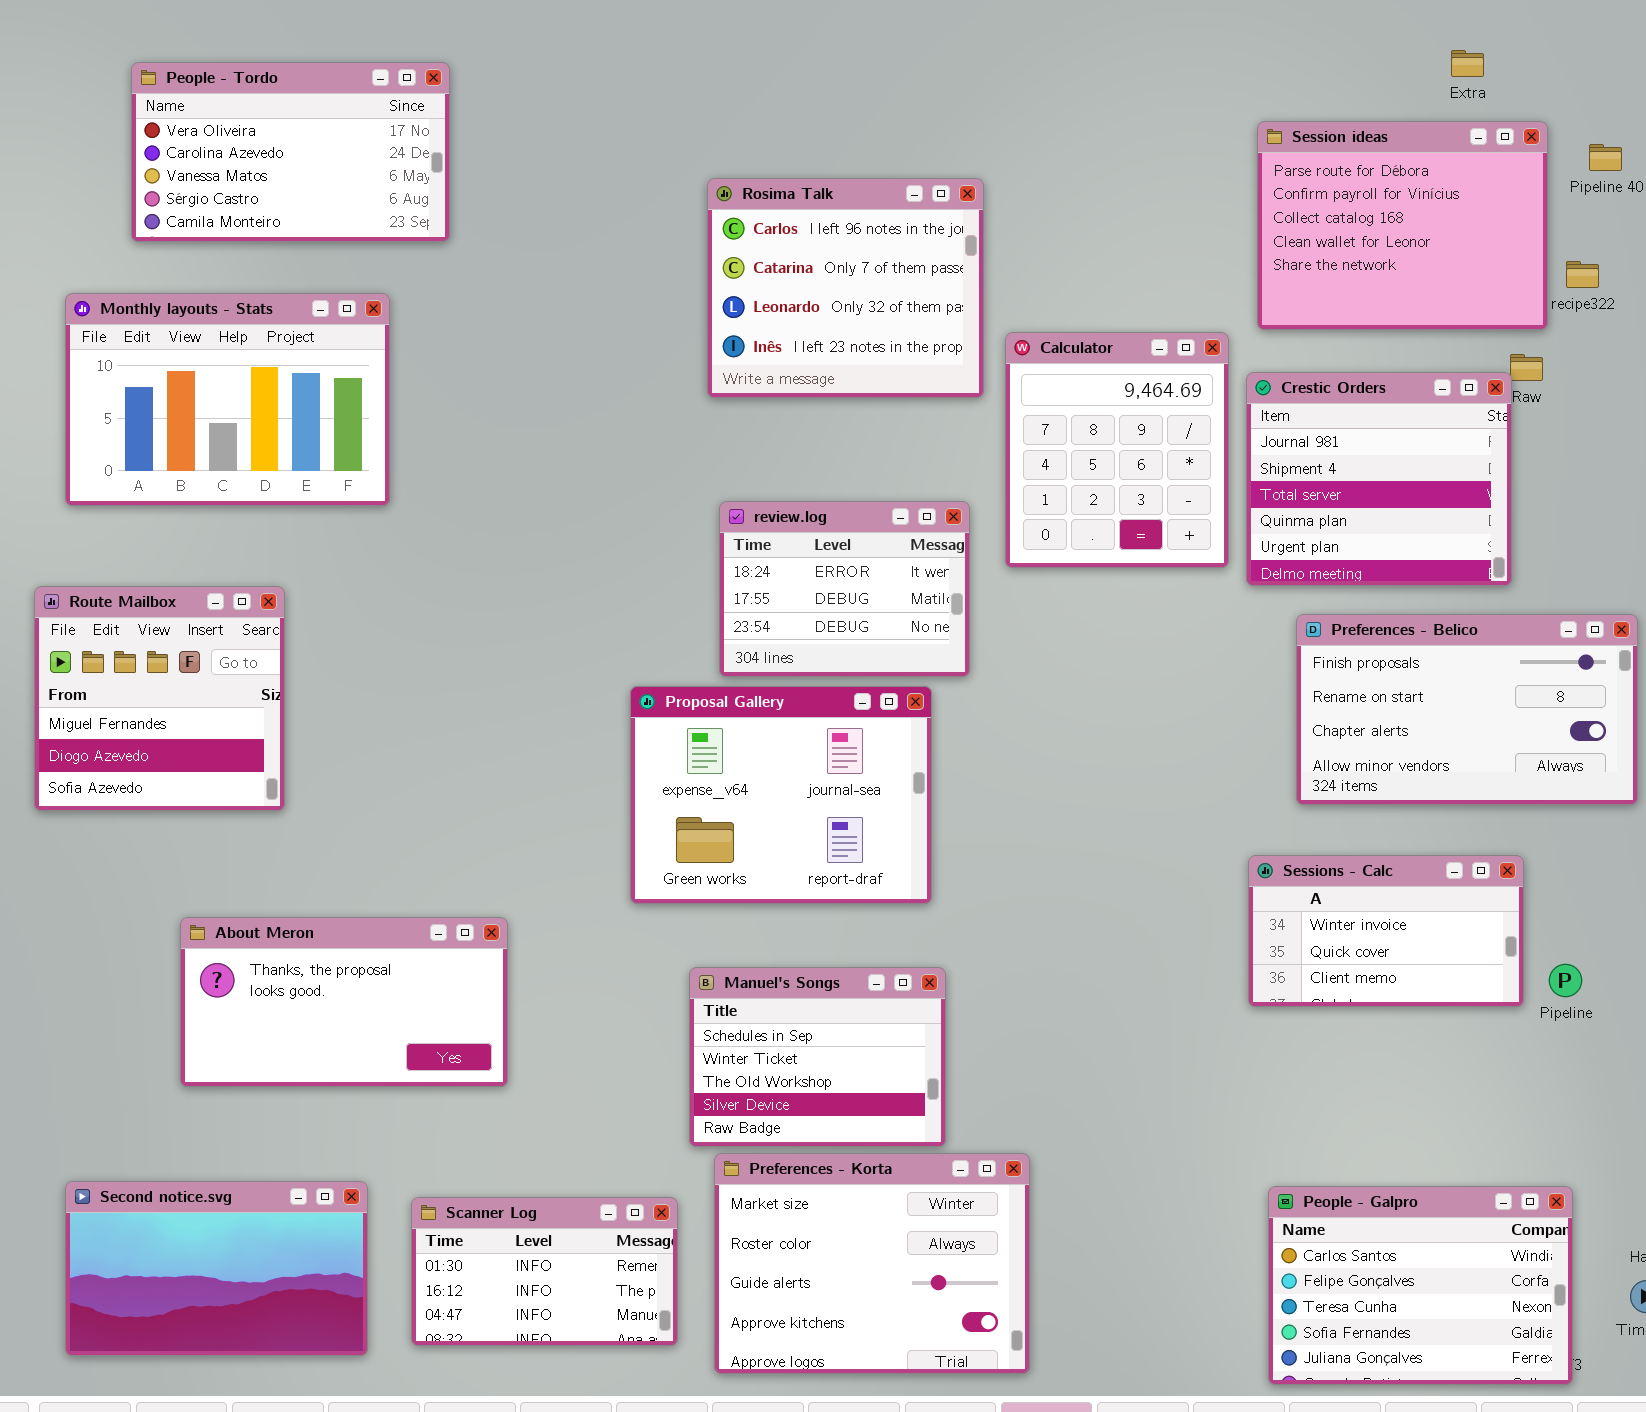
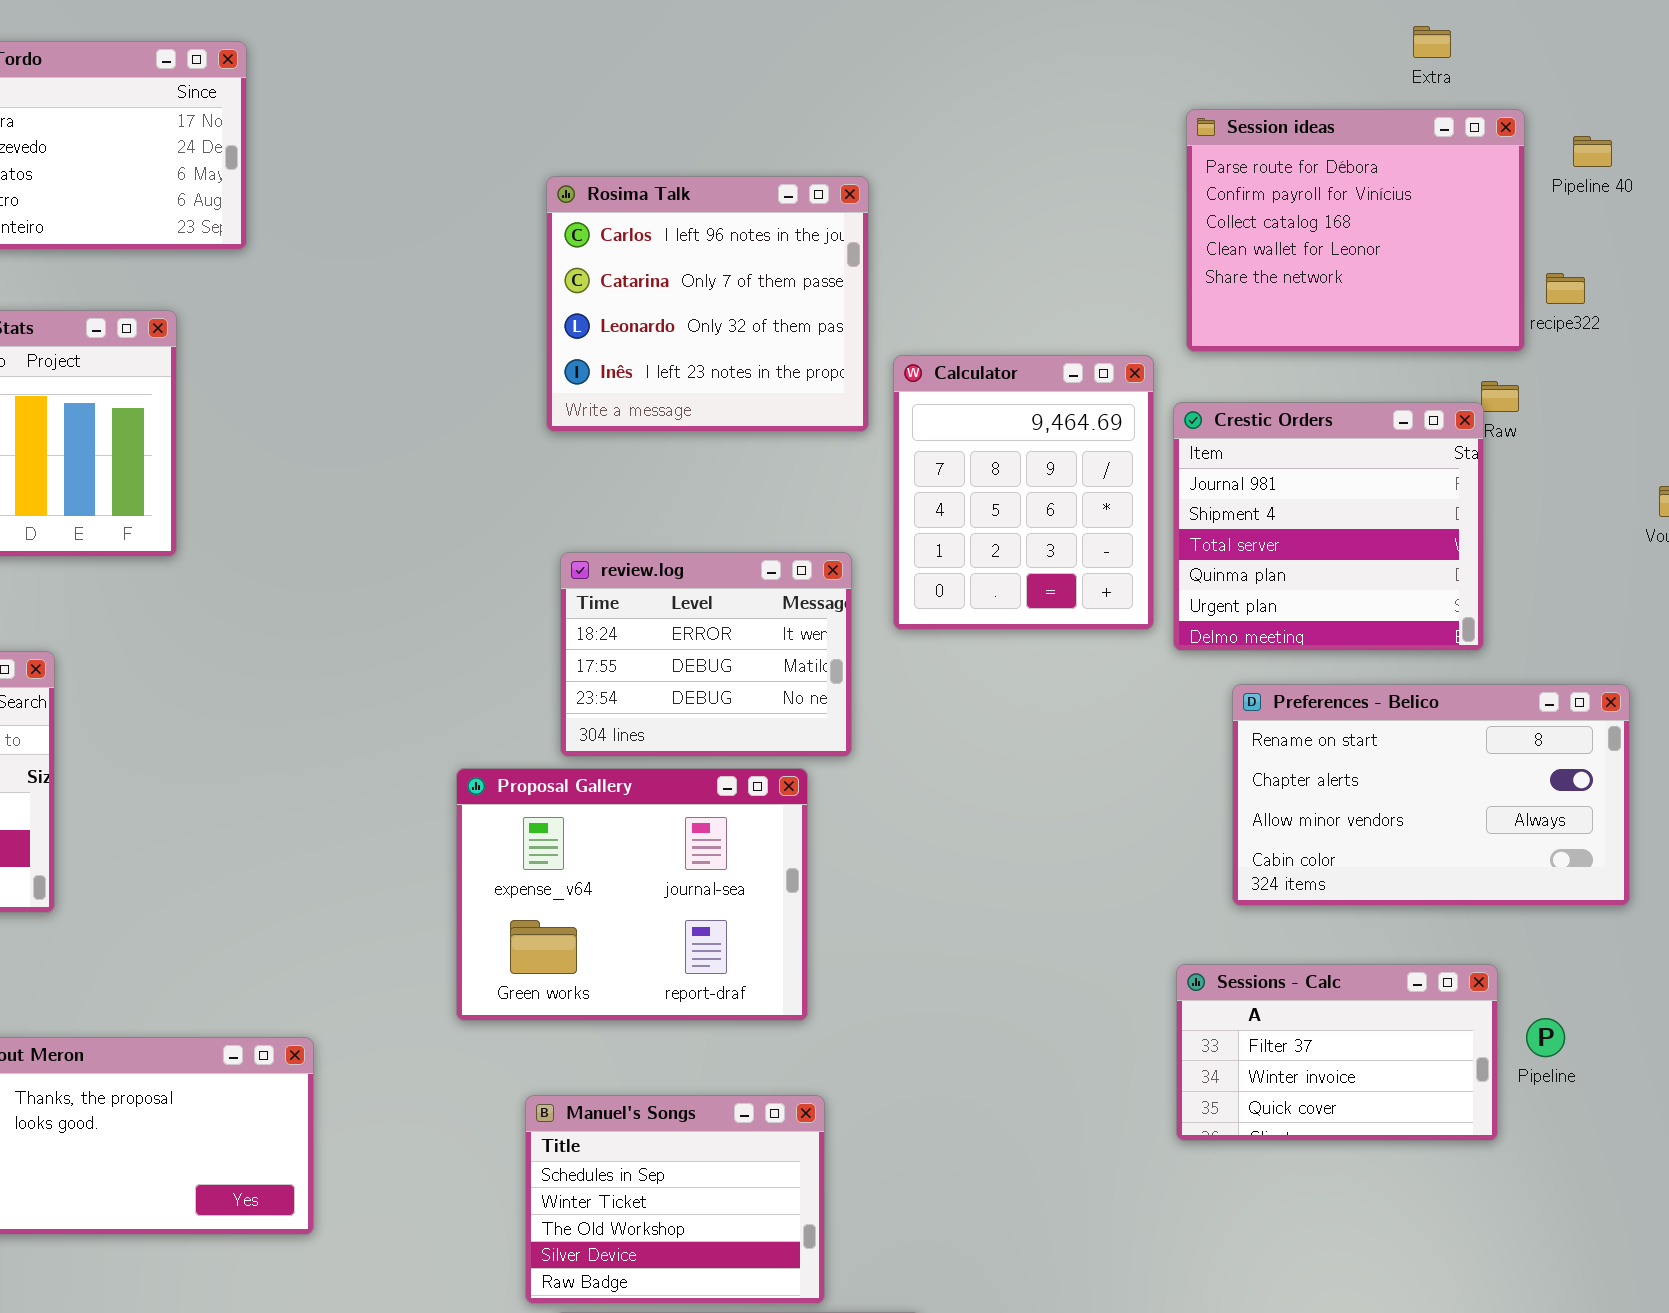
Preferences - Belico: [1296,614,1638,805] -> [1232,684,1630,906], scrolled down 1 row
Sessions - Calc: [1248,855,1524,1007] -> [1176,964,1498,1141], scrolled up 1 row
Pipeline: [1549,964,1582,997] -> [1526,1018,1565,1057], moved

